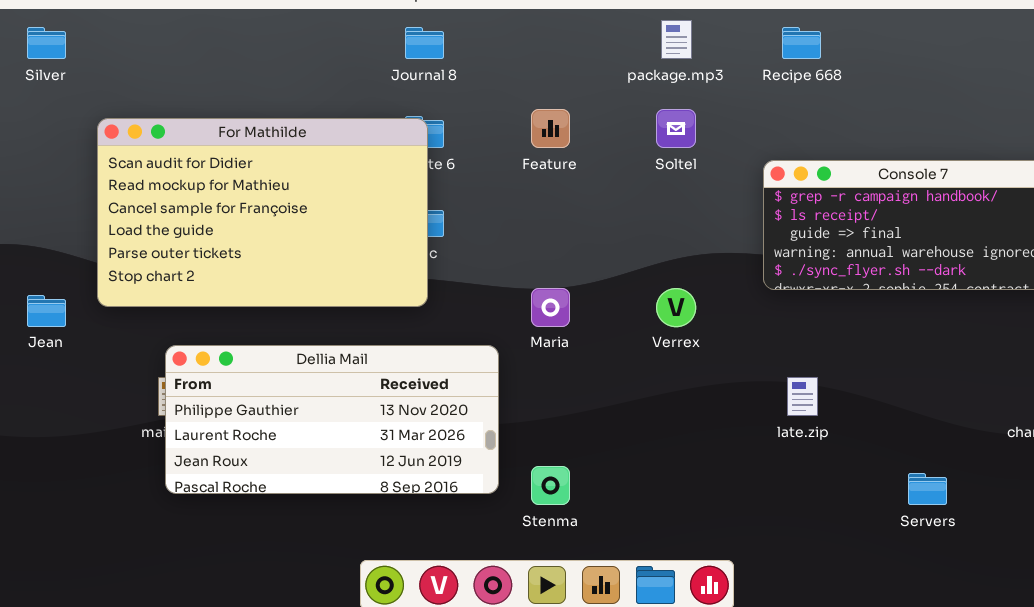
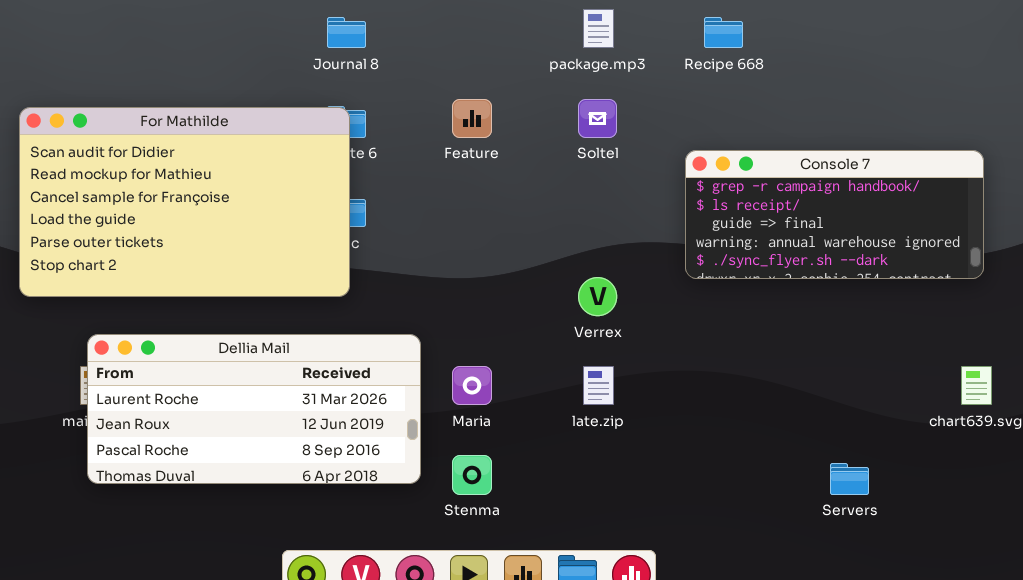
Maria: [531,288,570,327] -> [452,366,492,405], moved
Dellia Mail: [165,345,499,494] -> [87,334,421,484], scrolled down 1 row
late.zip: [787,377,818,416] -> [583,366,614,405], moved

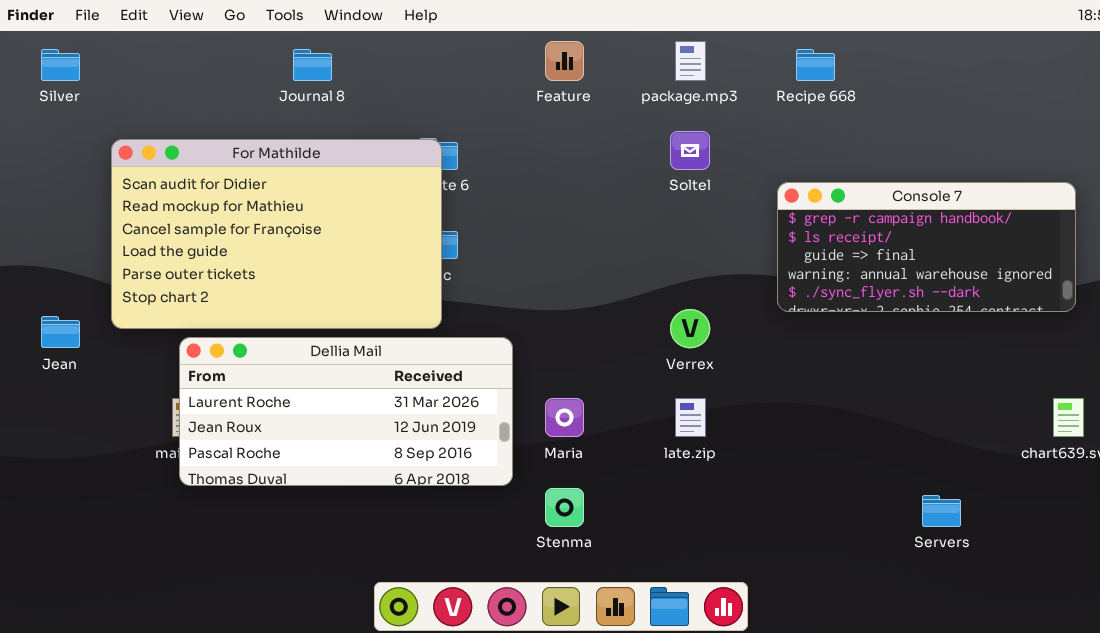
Journal 8: [327,17,366,48] -> [293,49,332,81], moved
Feature: [452,99,492,138] -> [545,41,584,81], moved
Dellia Mail: [87,334,421,484] -> [179,337,513,486], moved

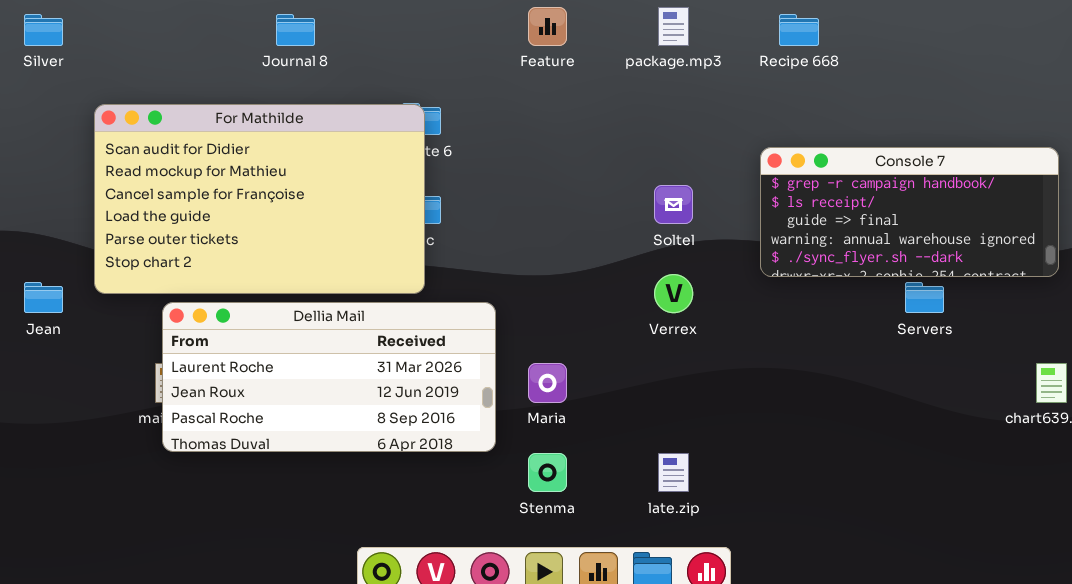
Soltel: [670,131,710,170] -> [654,185,693,224], moved
late.zip: [675,398,706,437] -> [658,453,689,492], moved
Servers: [922,495,961,527] -> [905,282,944,313], moved

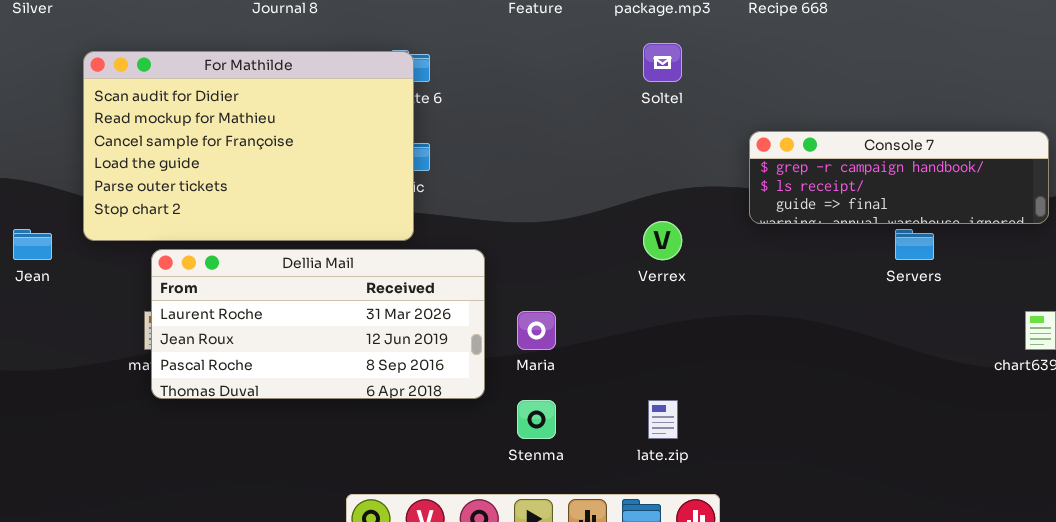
Console 7: [760,147,1059,277] -> [749,131,1049,224], resized
Soltel: [654,185,693,224] -> [643,43,682,82], moved

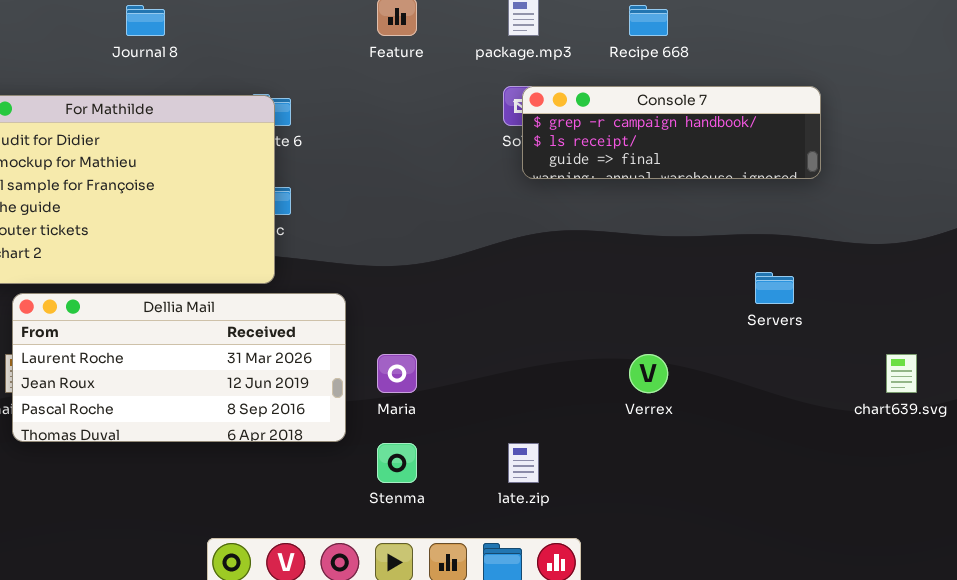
Console 7: [749,131,1049,224] -> [522,86,821,179], moved
Verrex: [643,221,682,260] -> [629,354,668,393], moved

